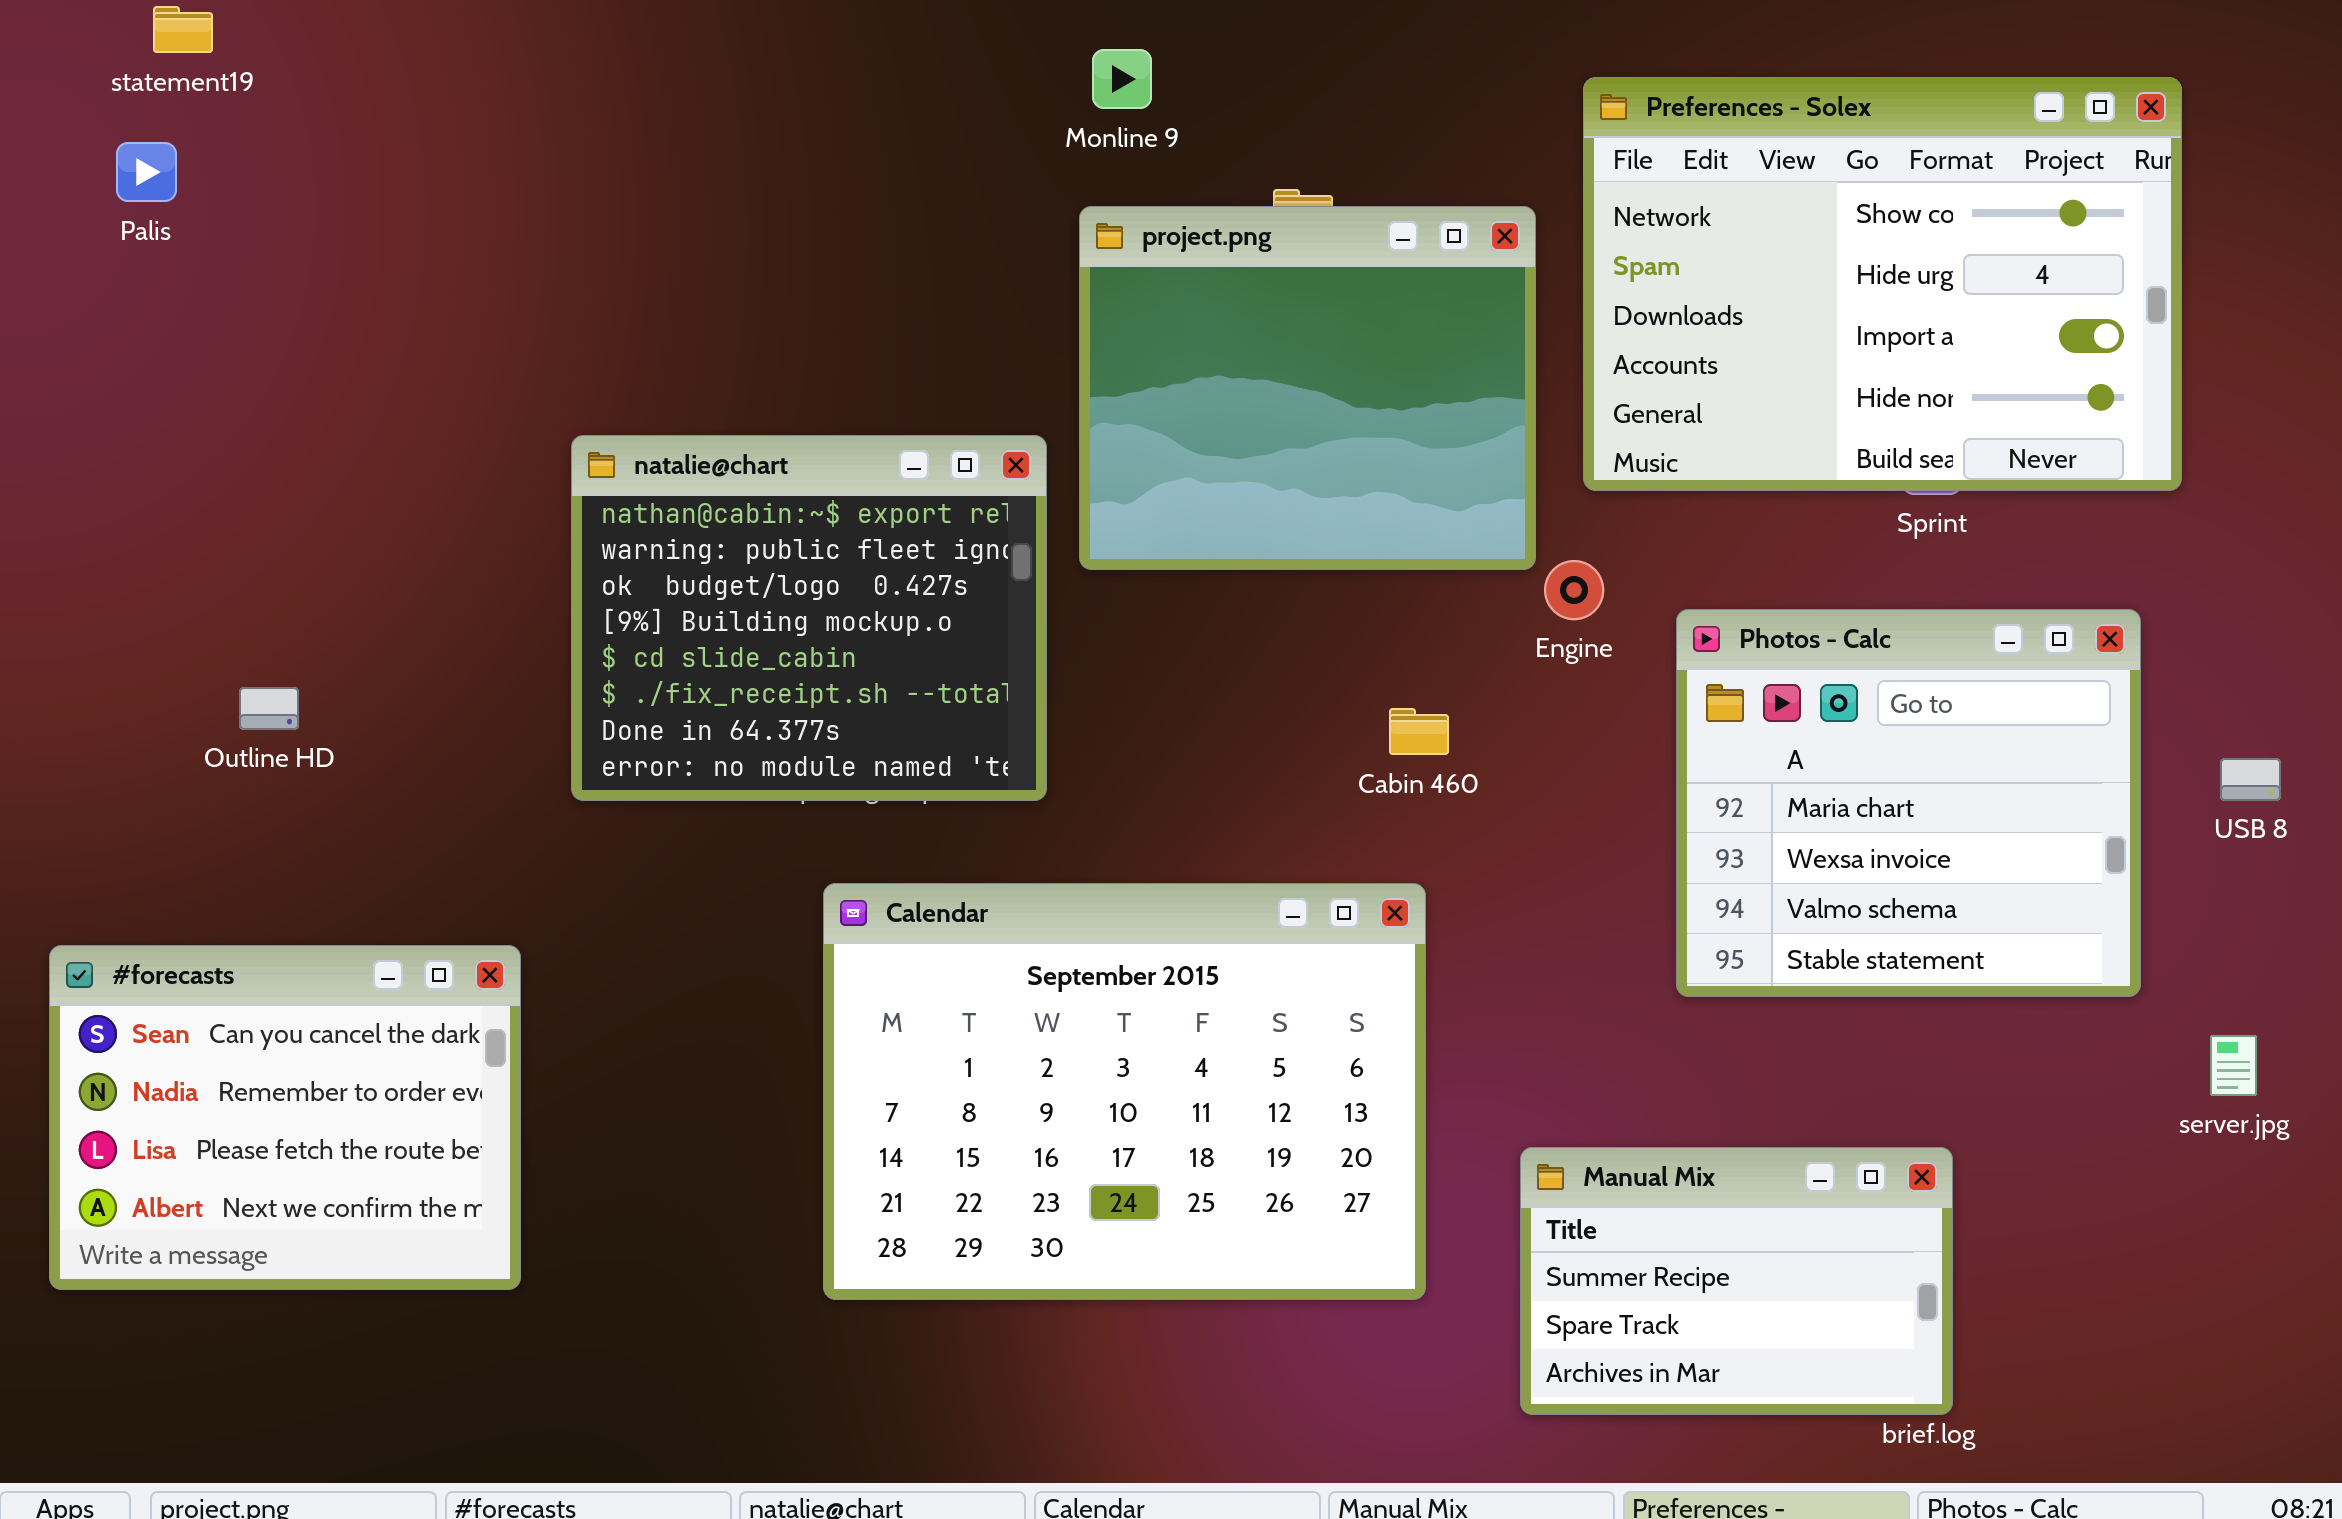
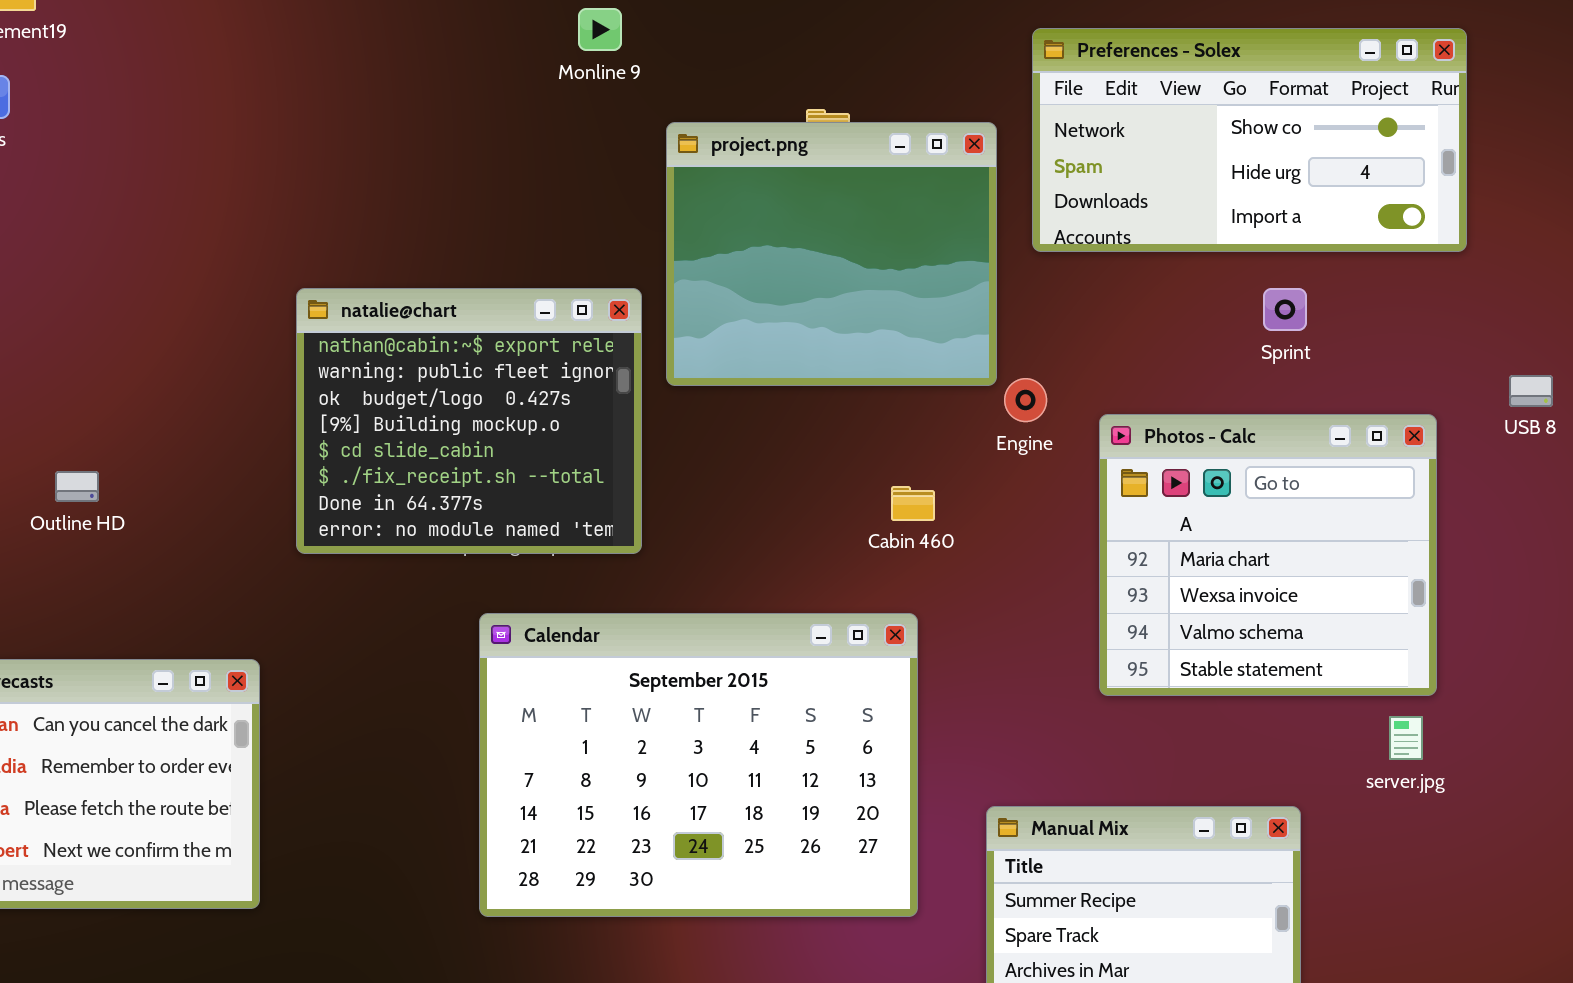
Monline 9: [1092,49,1152,109] -> [578,8,622,51], moved
Preferences - Solex: [1583,77,2182,491] -> [1032,28,1467,252], resized
USB 8: [2220,758,2281,801] -> [1509,375,1553,407], moved
server.jpg: [2210,1035,2257,1096] -> [1389,716,1423,760], moved

